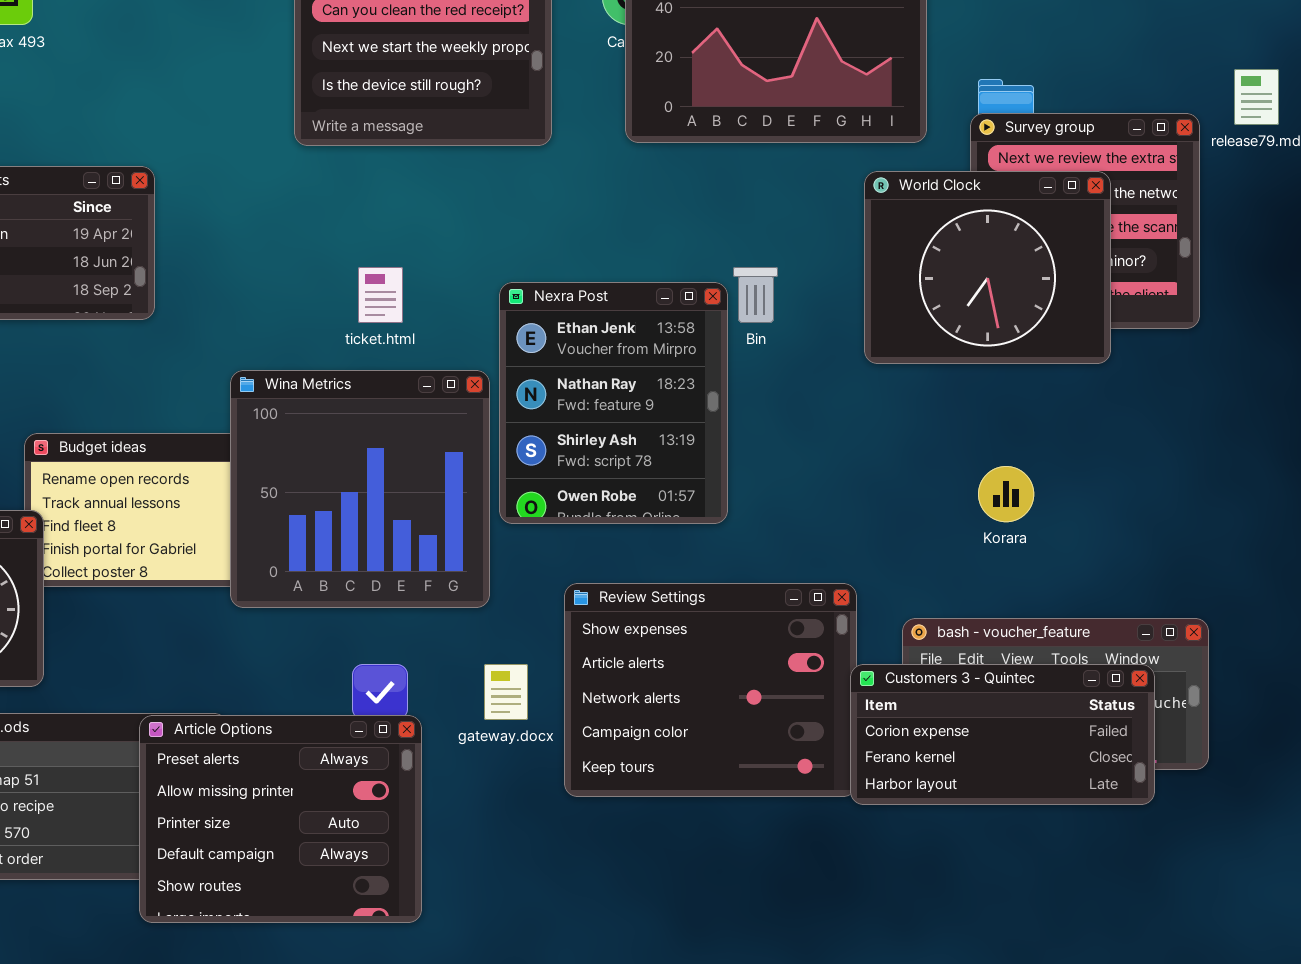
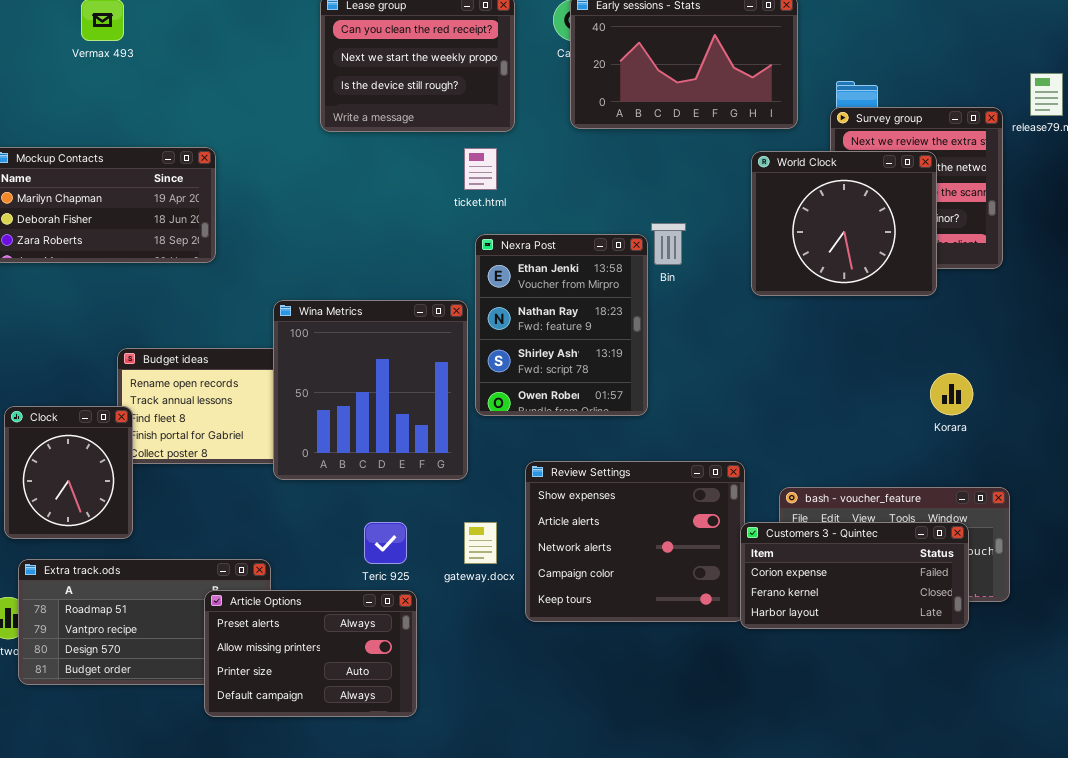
ticket.html: [358,267,403,323] -> [464,148,497,190], moved
Korara: [978,466,1034,522] -> [930,373,973,415], moved
Article Options: [139,715,422,923] -> [204,590,417,717], resized

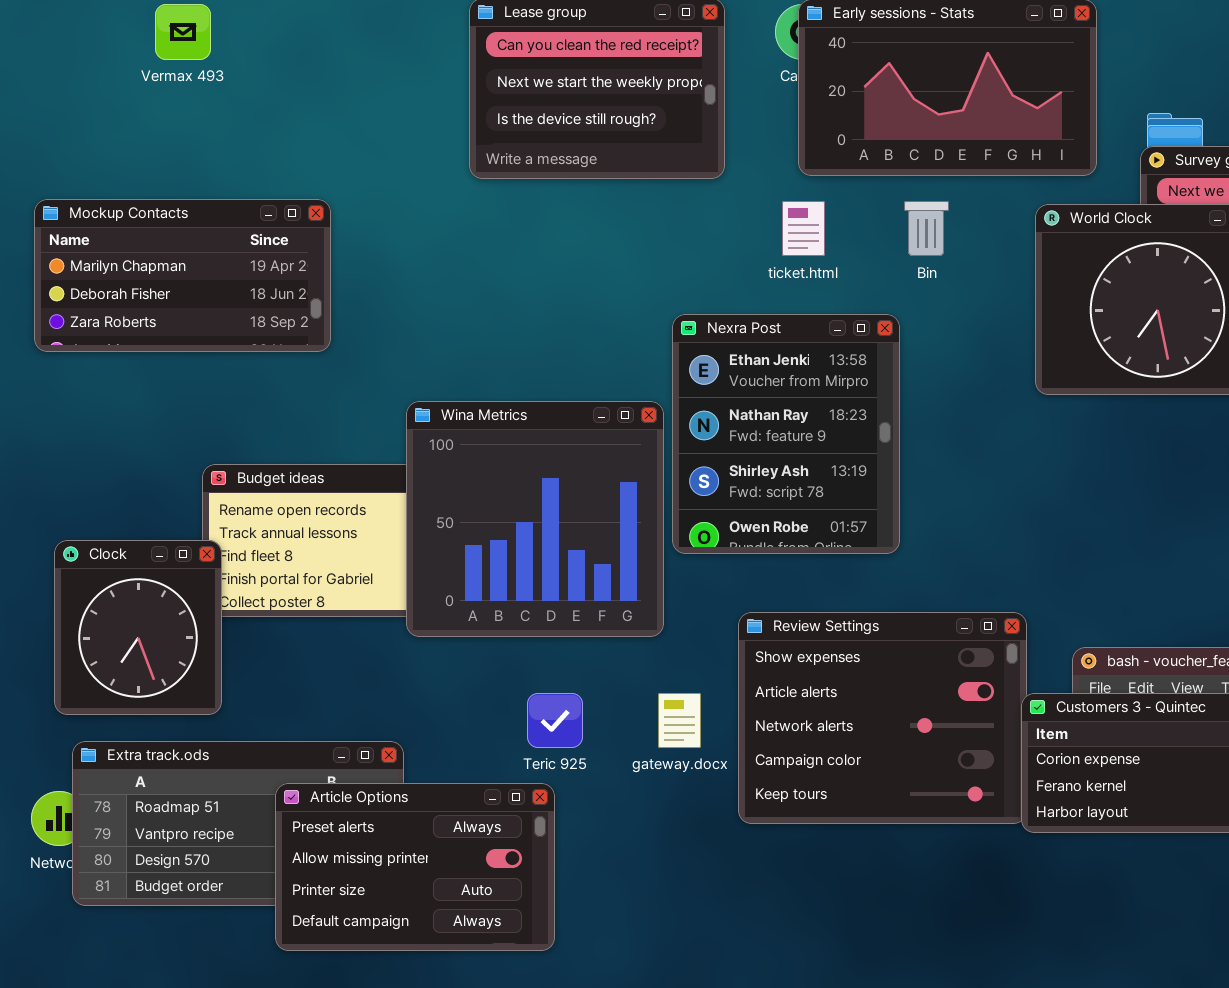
ticket.html: [464,148,497,190] -> [782,201,825,256], moved
Bin: [651,223,686,265] -> [904,201,949,256], moved
Article Options: [204,590,417,717] -> [275,783,555,951], moved

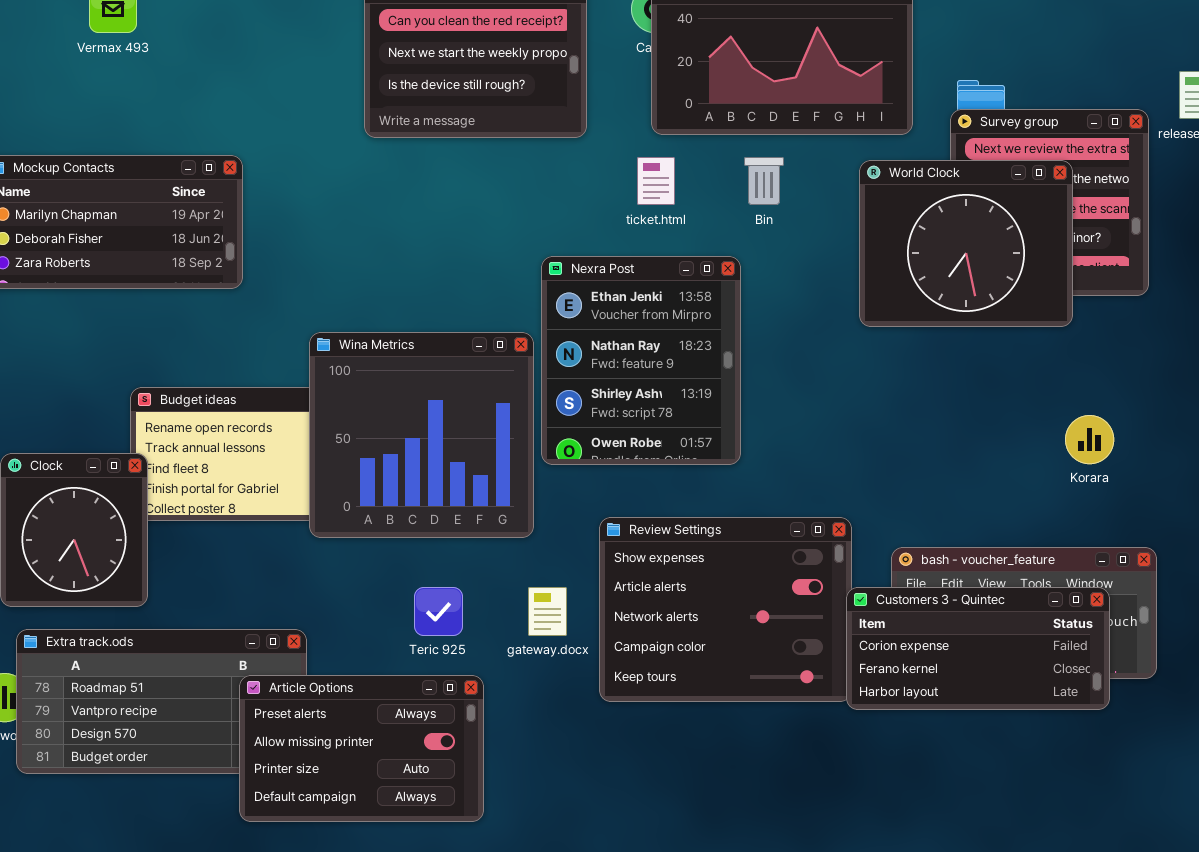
Article Options: [275,783,555,951] -> [239,675,484,822], moved

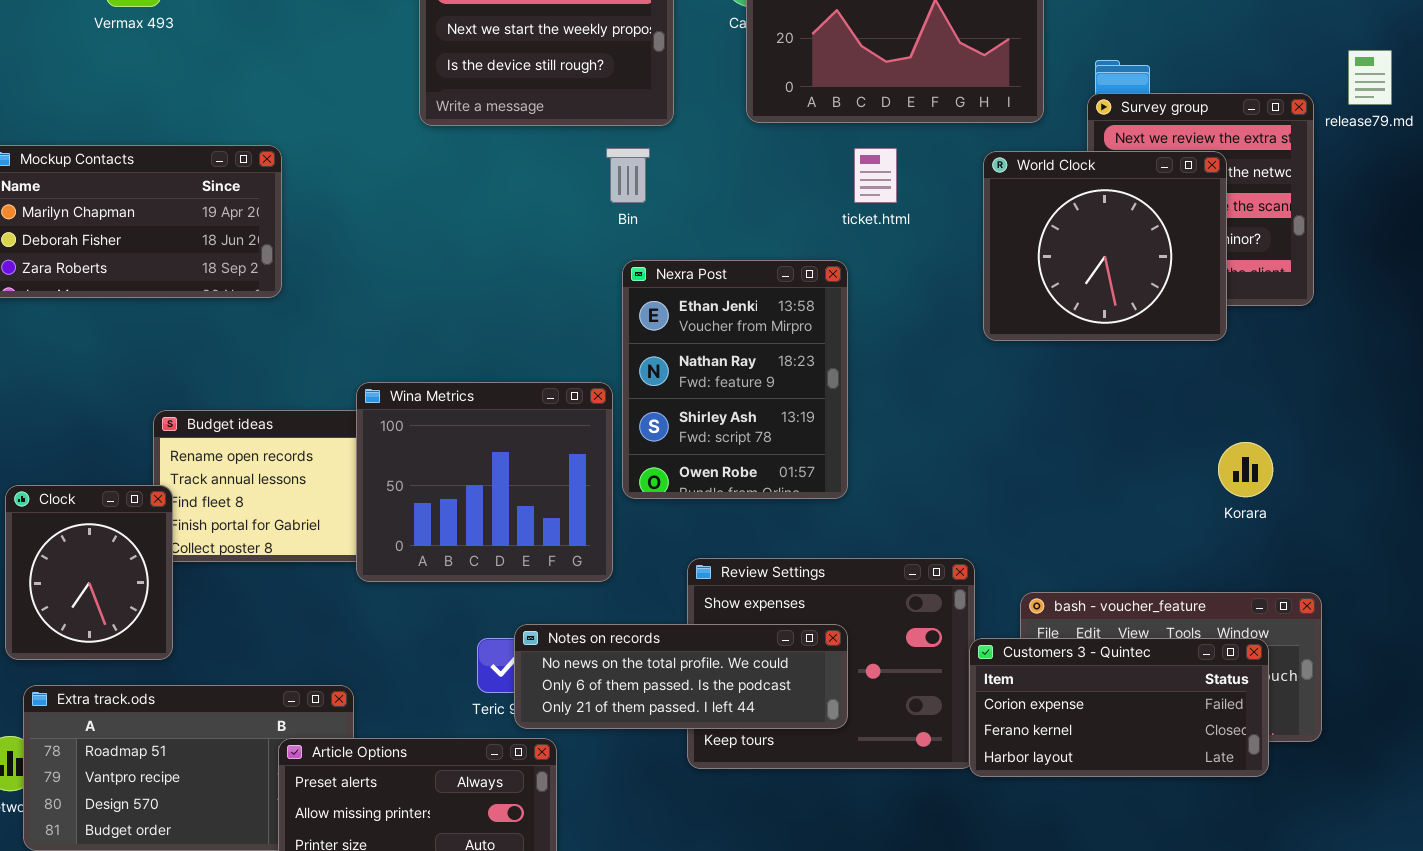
ticket.html: [637,157,675,205] -> [854,148,897,203], moved
Bin: [744,157,784,205] -> [606,148,650,203], moved
Wina Metrics: [309,332,534,538] -> [356,382,613,582], resized
Notes on records: none -> [514,624,848,729], opened

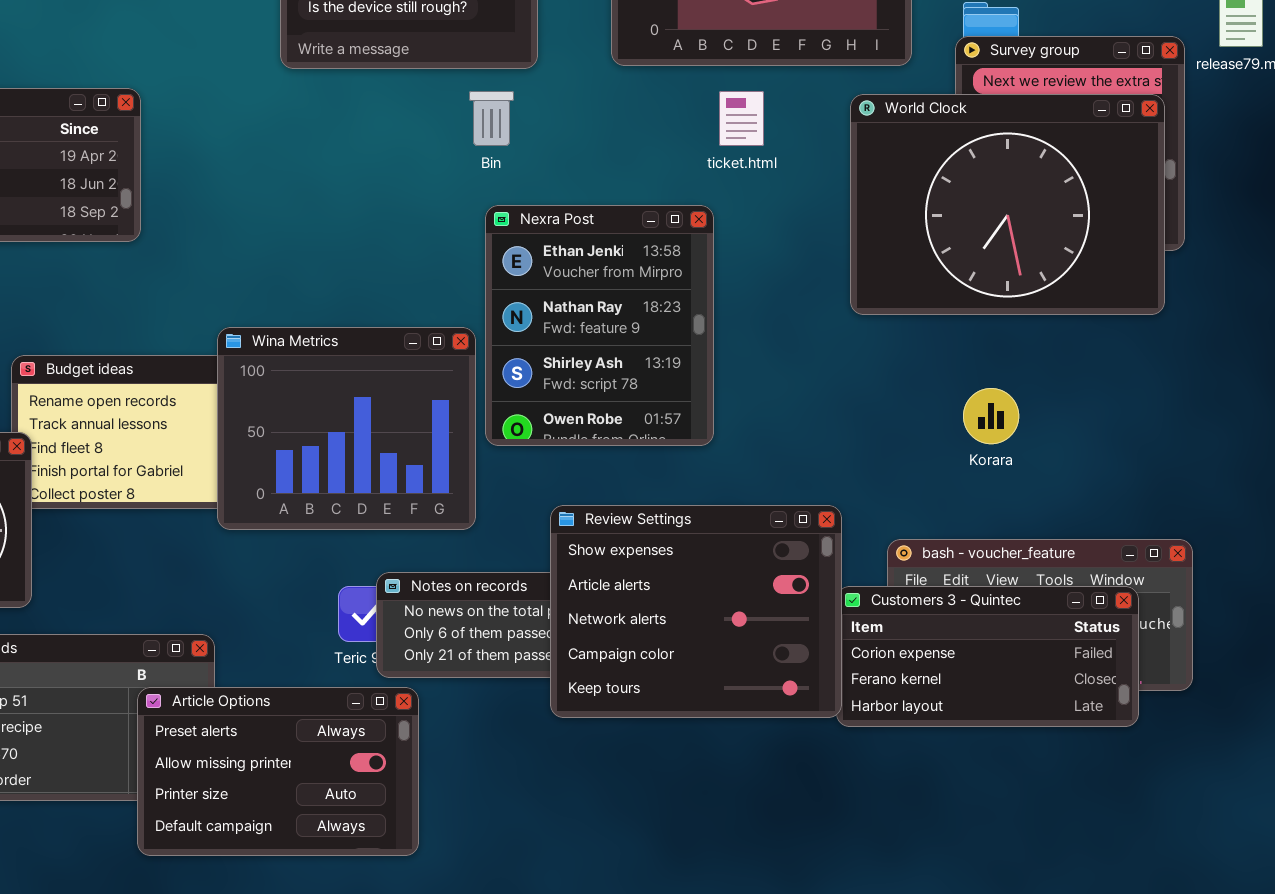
World Clock: [983,151,1227,341] -> [850,94,1165,315], resized
Korara: [1218,442,1273,497] -> [963,388,1019,444], moved
Review Settings: [687,558,975,769] -> [550,505,842,718], raised

